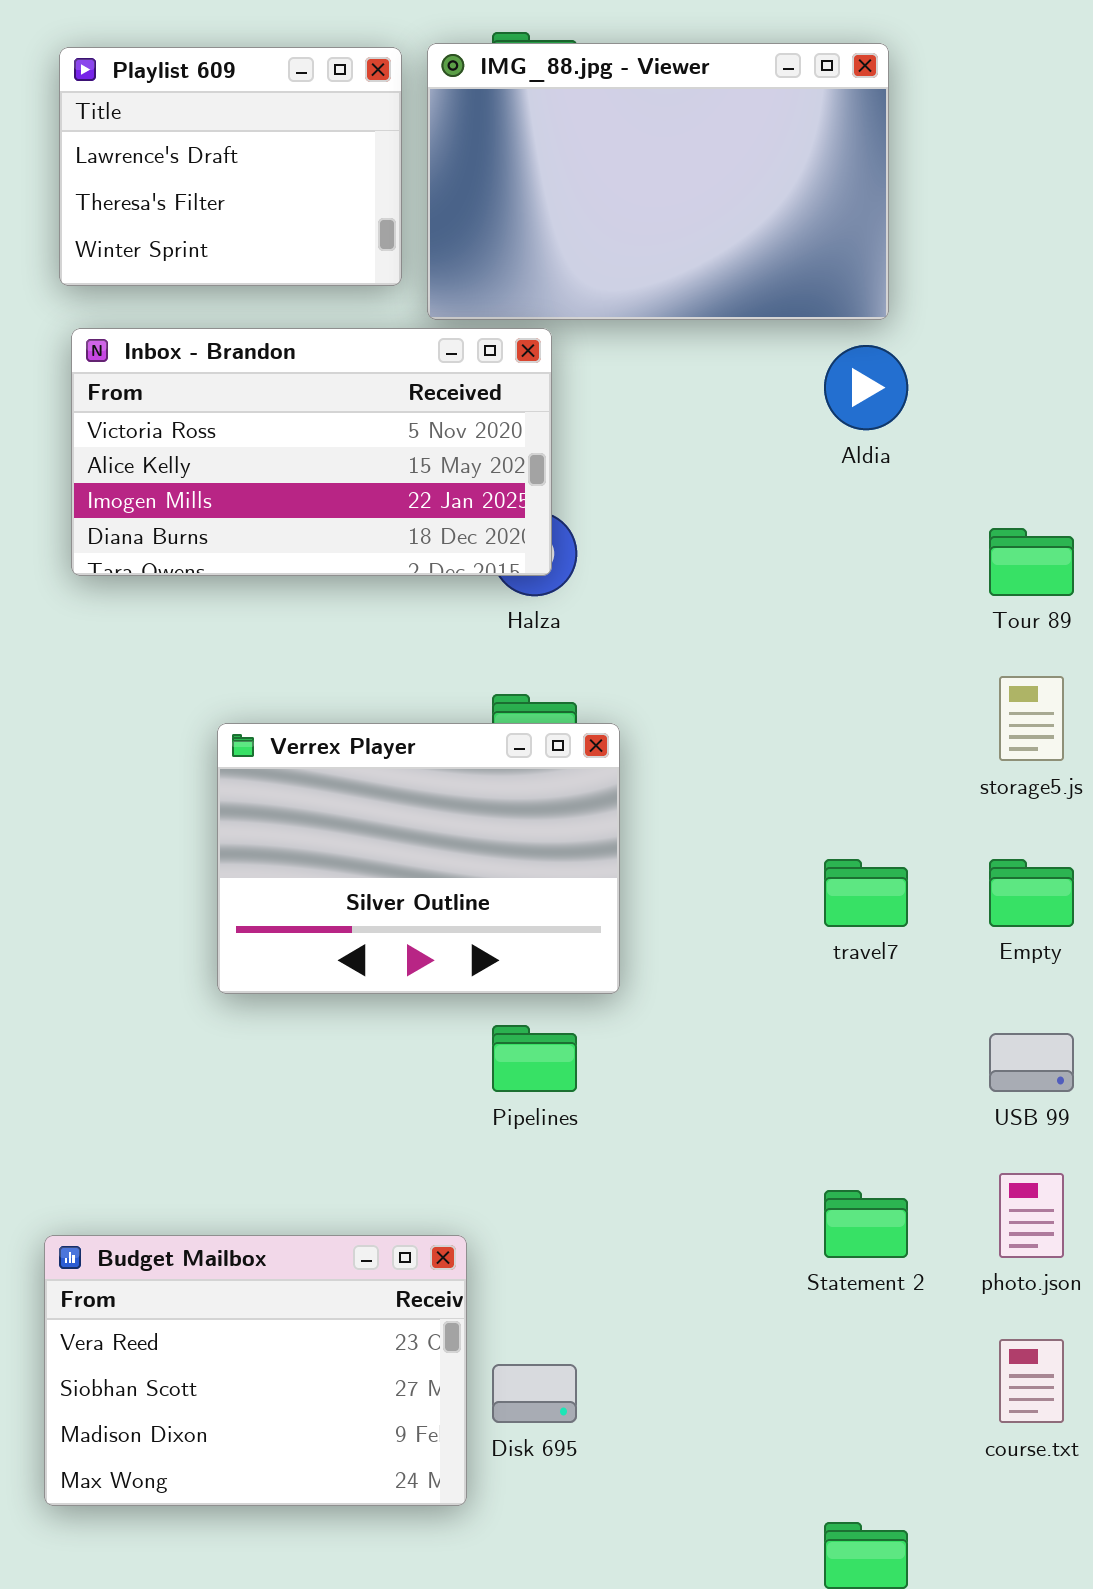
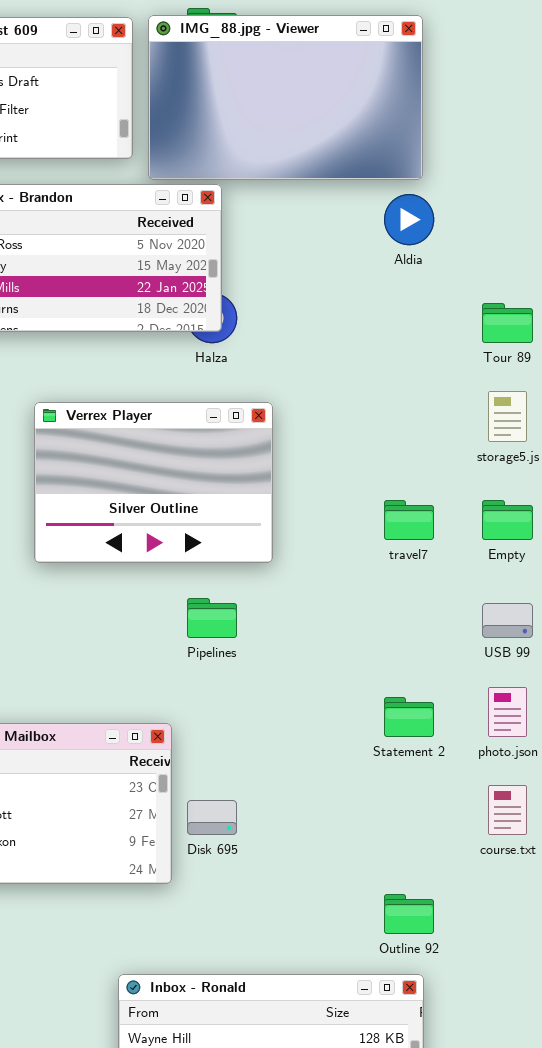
Verrex Player: [217,723,620,994] -> [34,402,273,563], moved

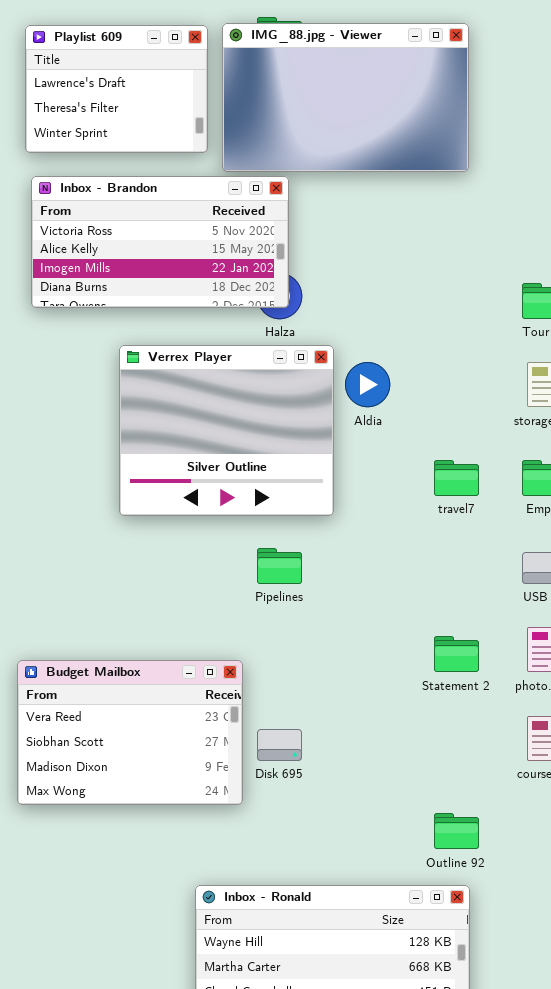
Aldia: [384,194,434,245] -> [345,362,390,407], moved
Verrex Player: [34,402,273,563] -> [119,345,334,516], resized

